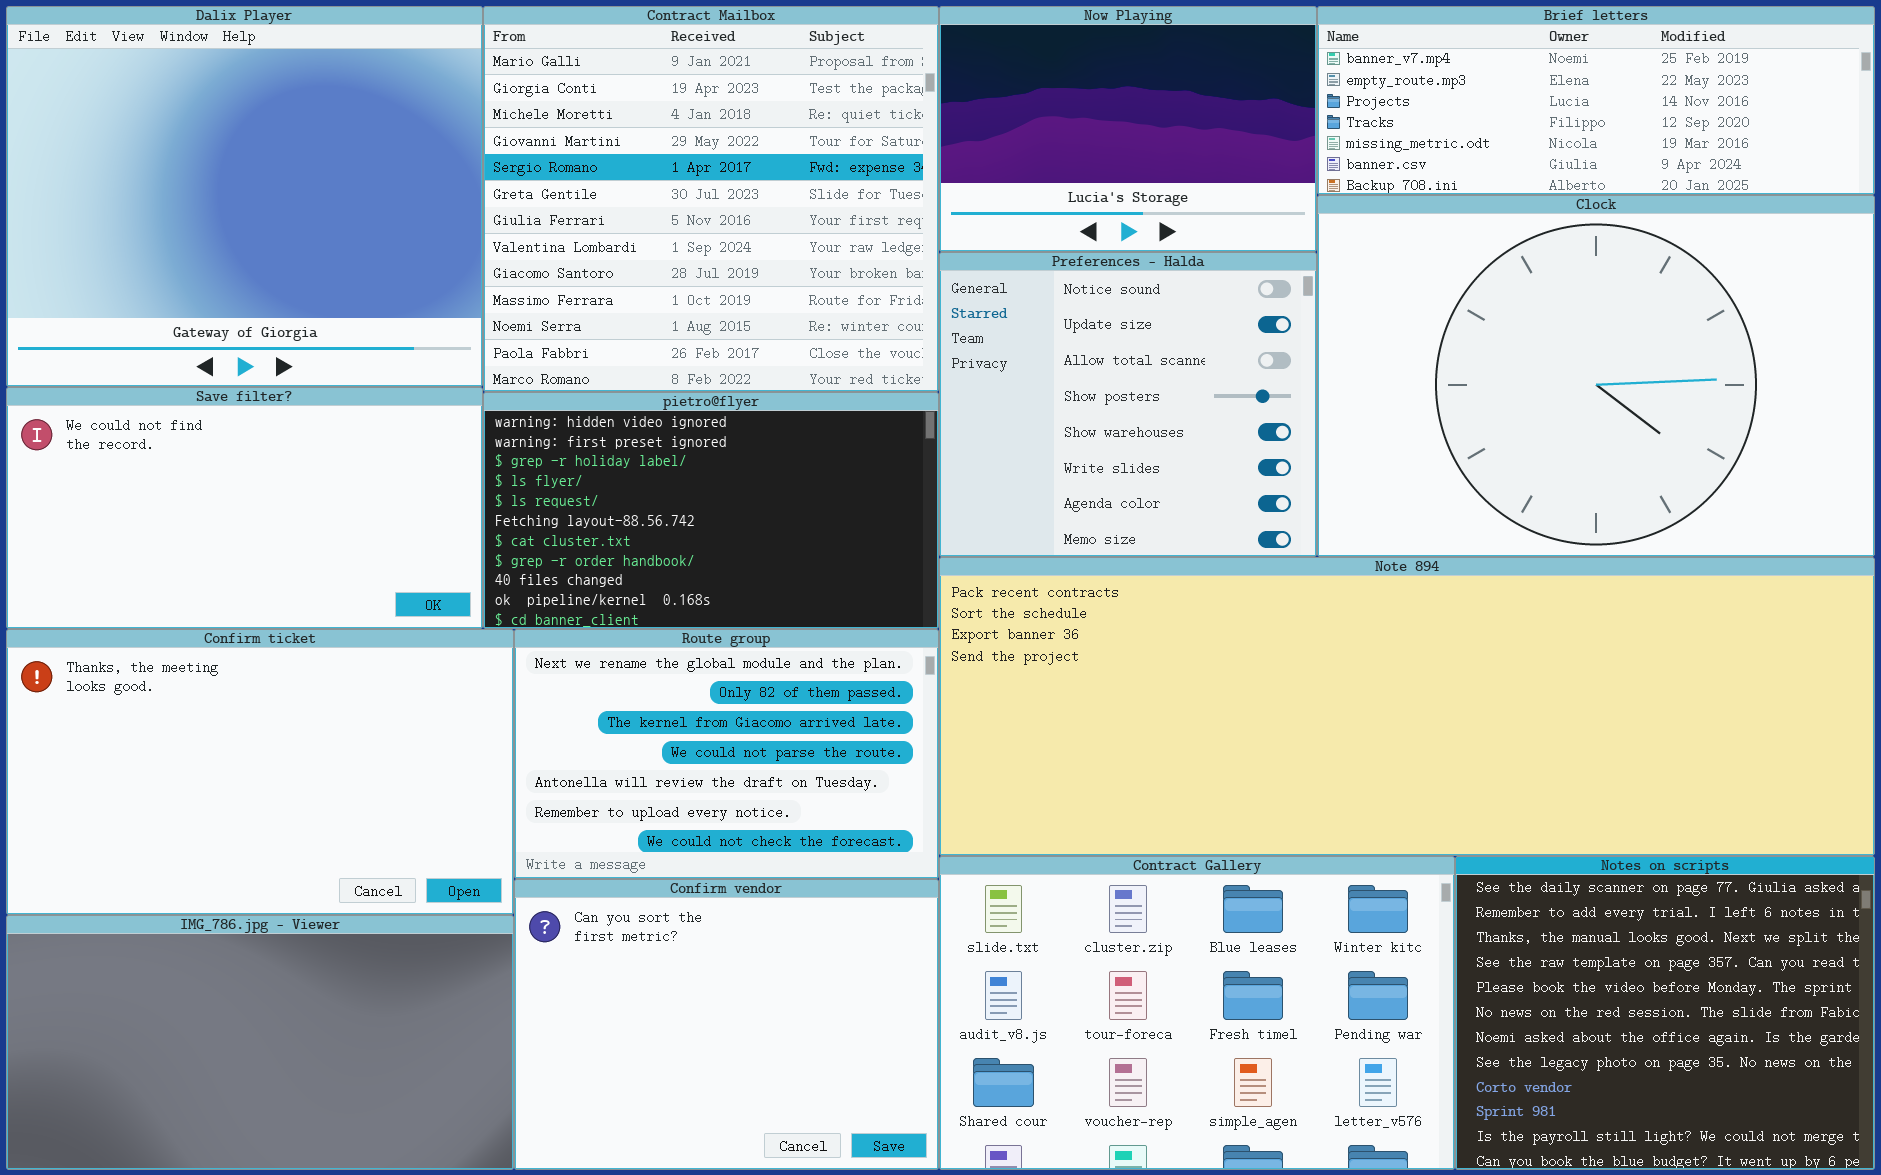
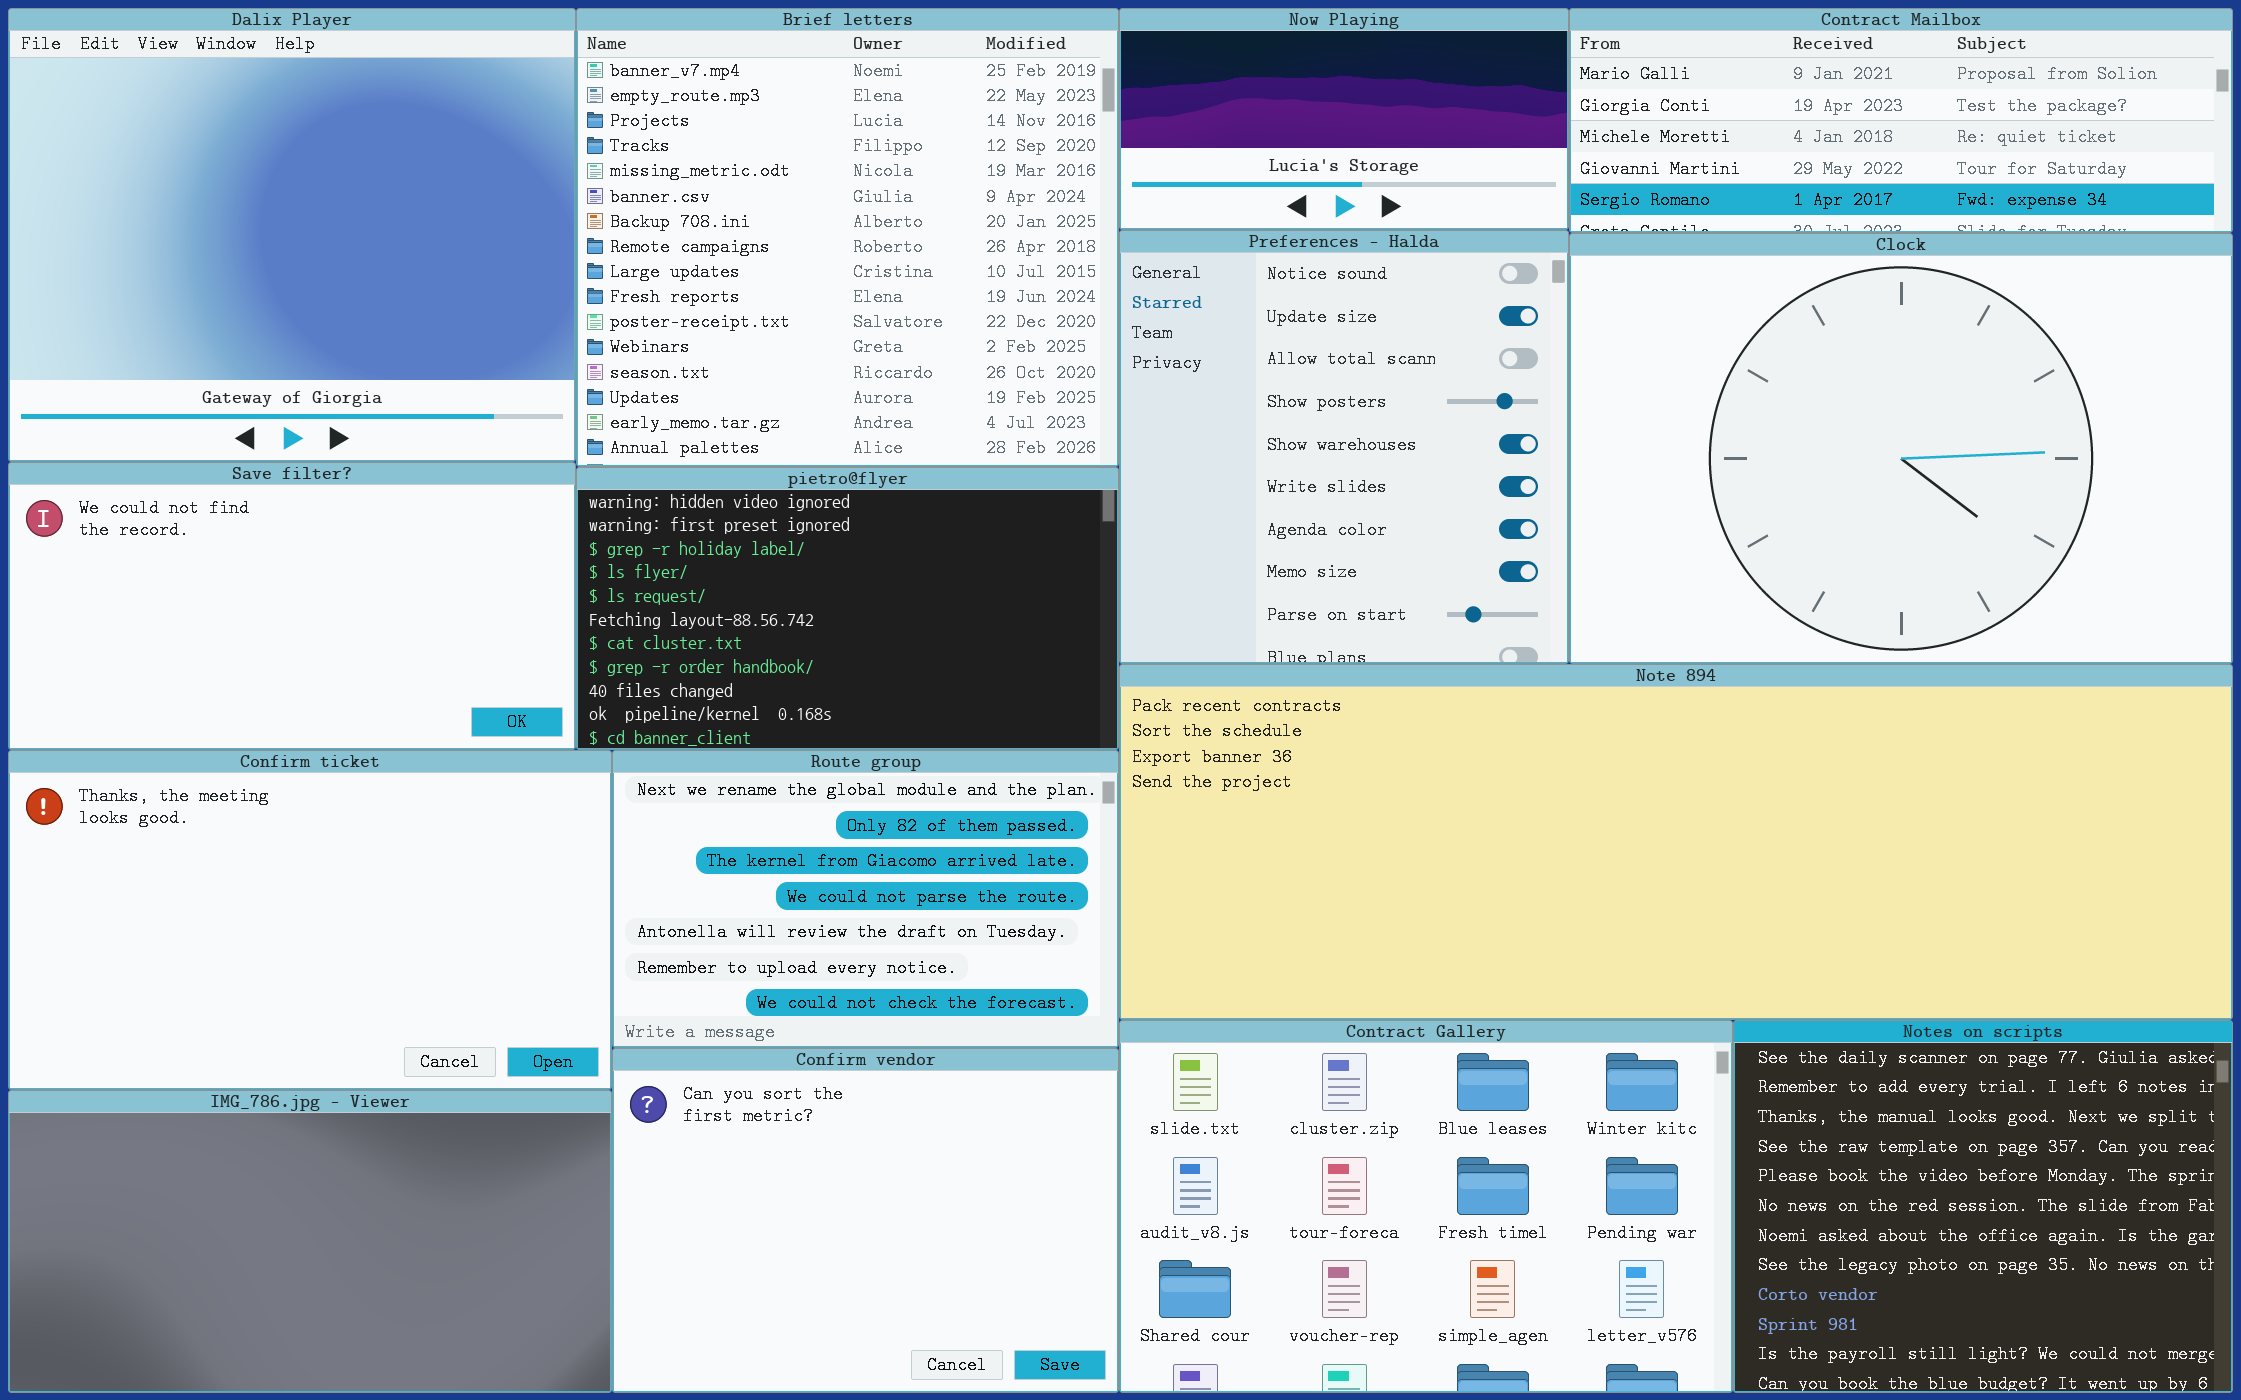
Contract Mailbox: [483,6,939,392] -> [1569,8,2233,233], moved, resized
Now Playing: [939,6,1317,252] -> [1119,8,1569,230], resized
Brief letters: [1317,6,1875,195] -> [576,8,1119,467], moved, resized
Preferences - Halda: [939,252,1317,557] -> [1119,230,1569,664], resized

